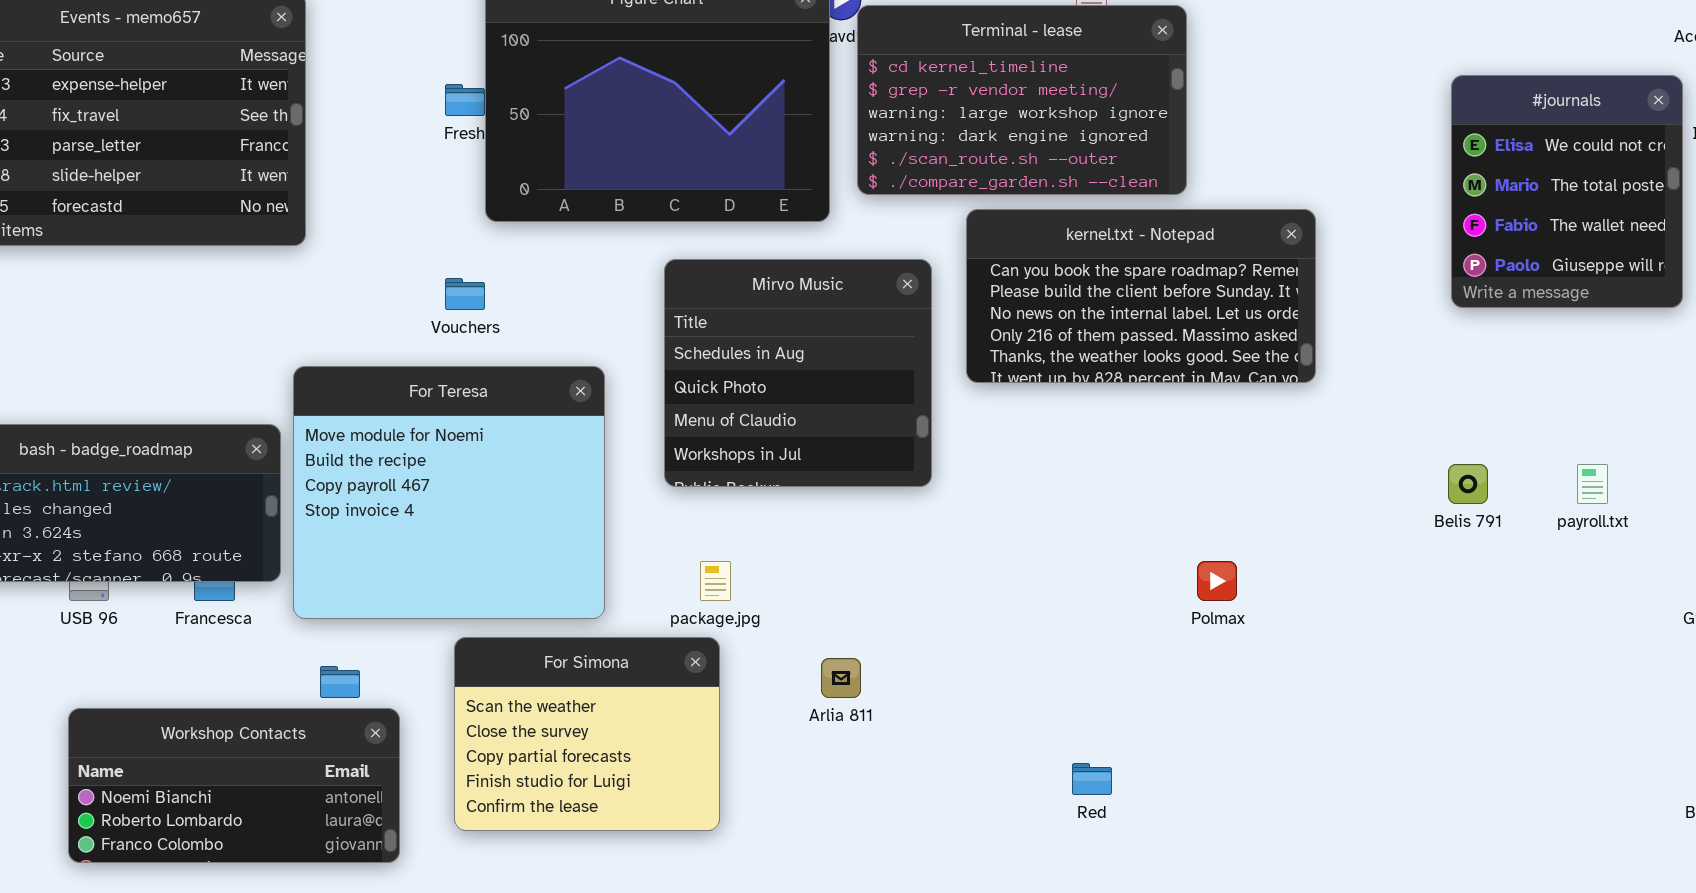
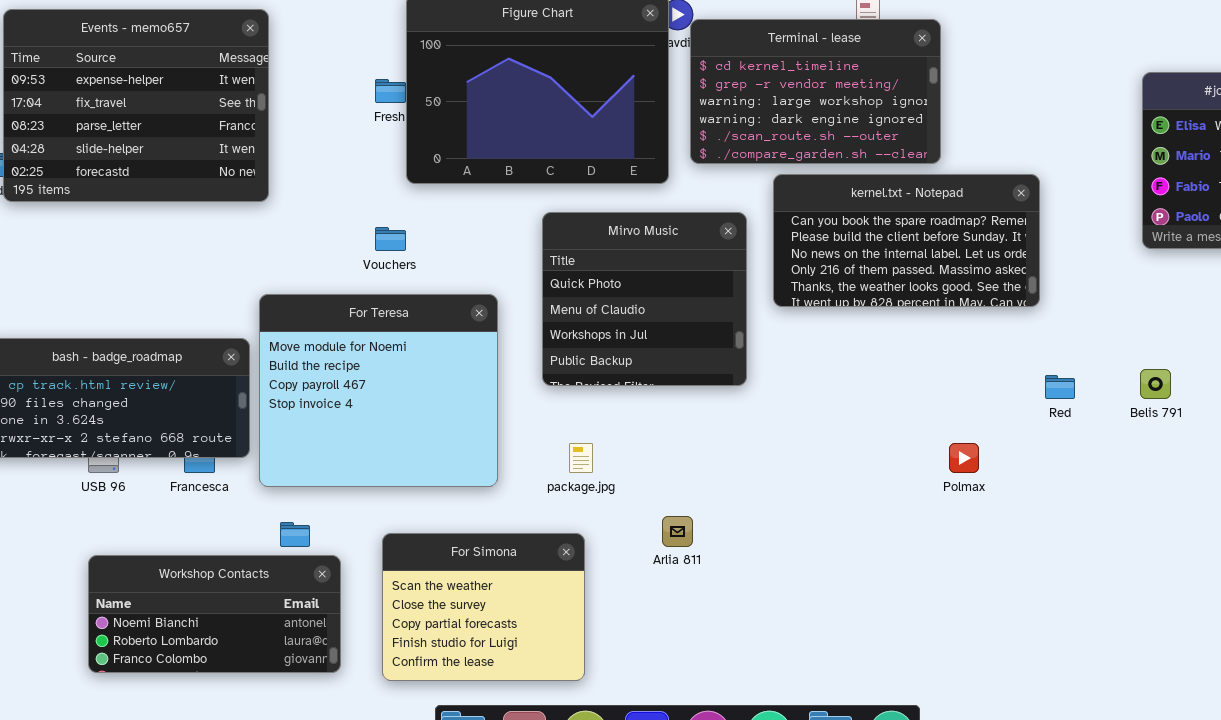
Mirvo Music: [664,259,932,487] -> [542,212,747,386], scrolled down 1 row
For Simona: [454,637,720,831] -> [382,533,585,681], moved
Red: [1072,763,1112,795] -> [1045,375,1075,399], moved

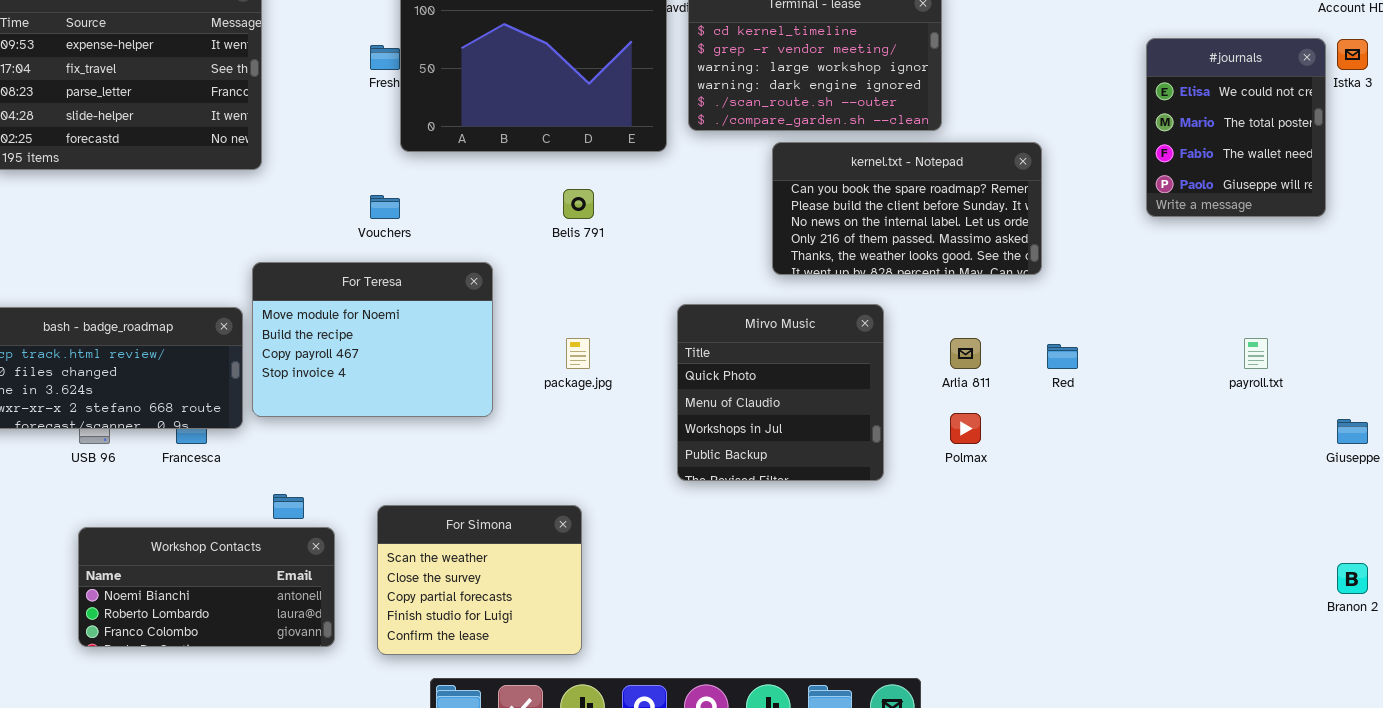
Mirvo Music: [542,212,747,386] -> [677,304,884,481], moved
For Teresa: [259,294,498,487] -> [252,262,493,417], resized
Belis 791: [1140,369,1171,399] -> [563,189,594,219], moved
package.jpg: [569,443,593,473] -> [566,338,590,369], moved
Arlia 811: [662,516,693,547] -> [950,338,981,369], moved

